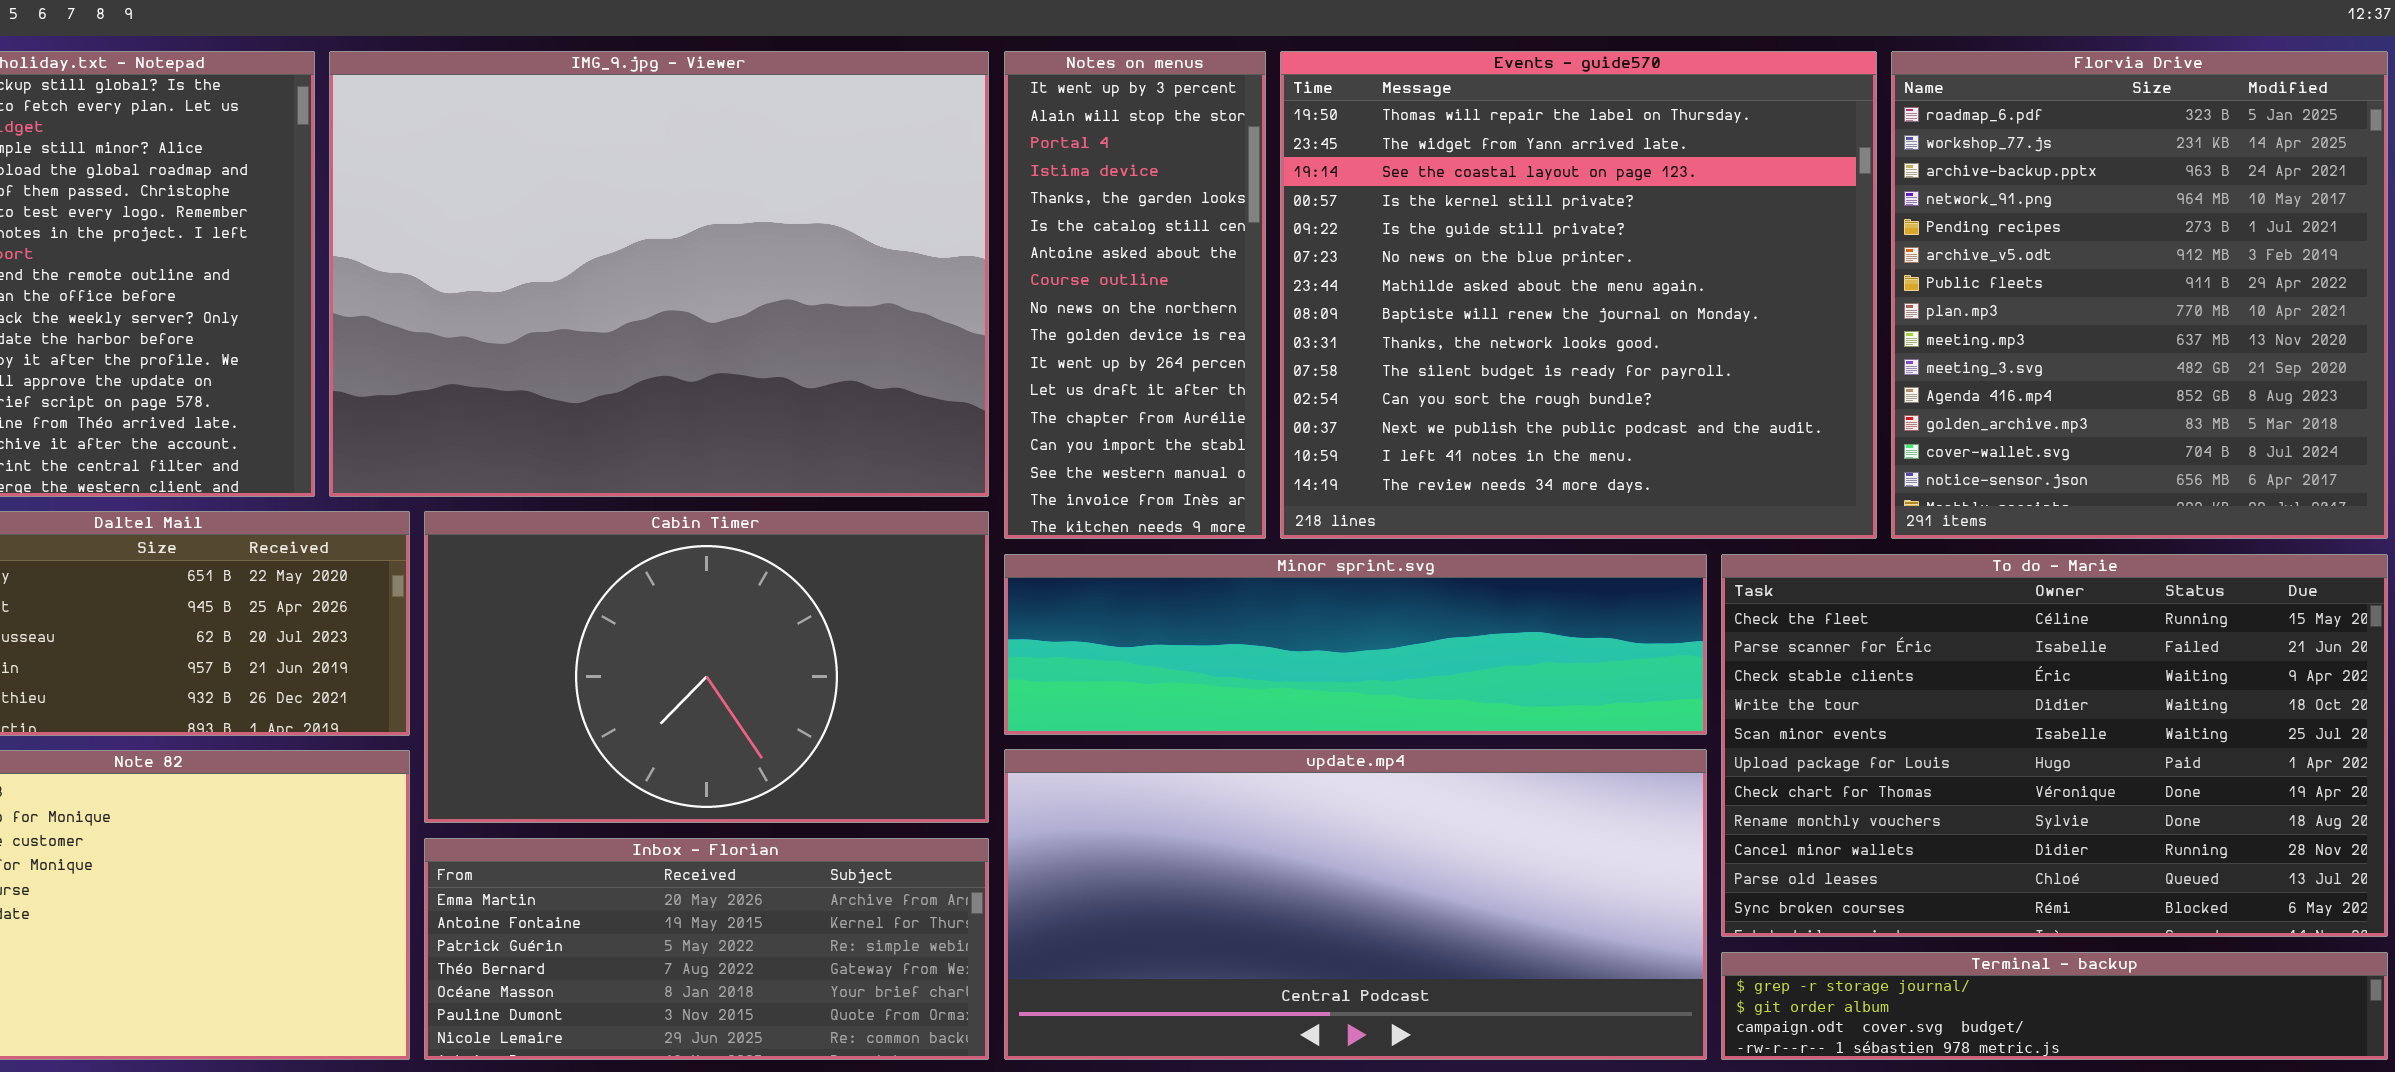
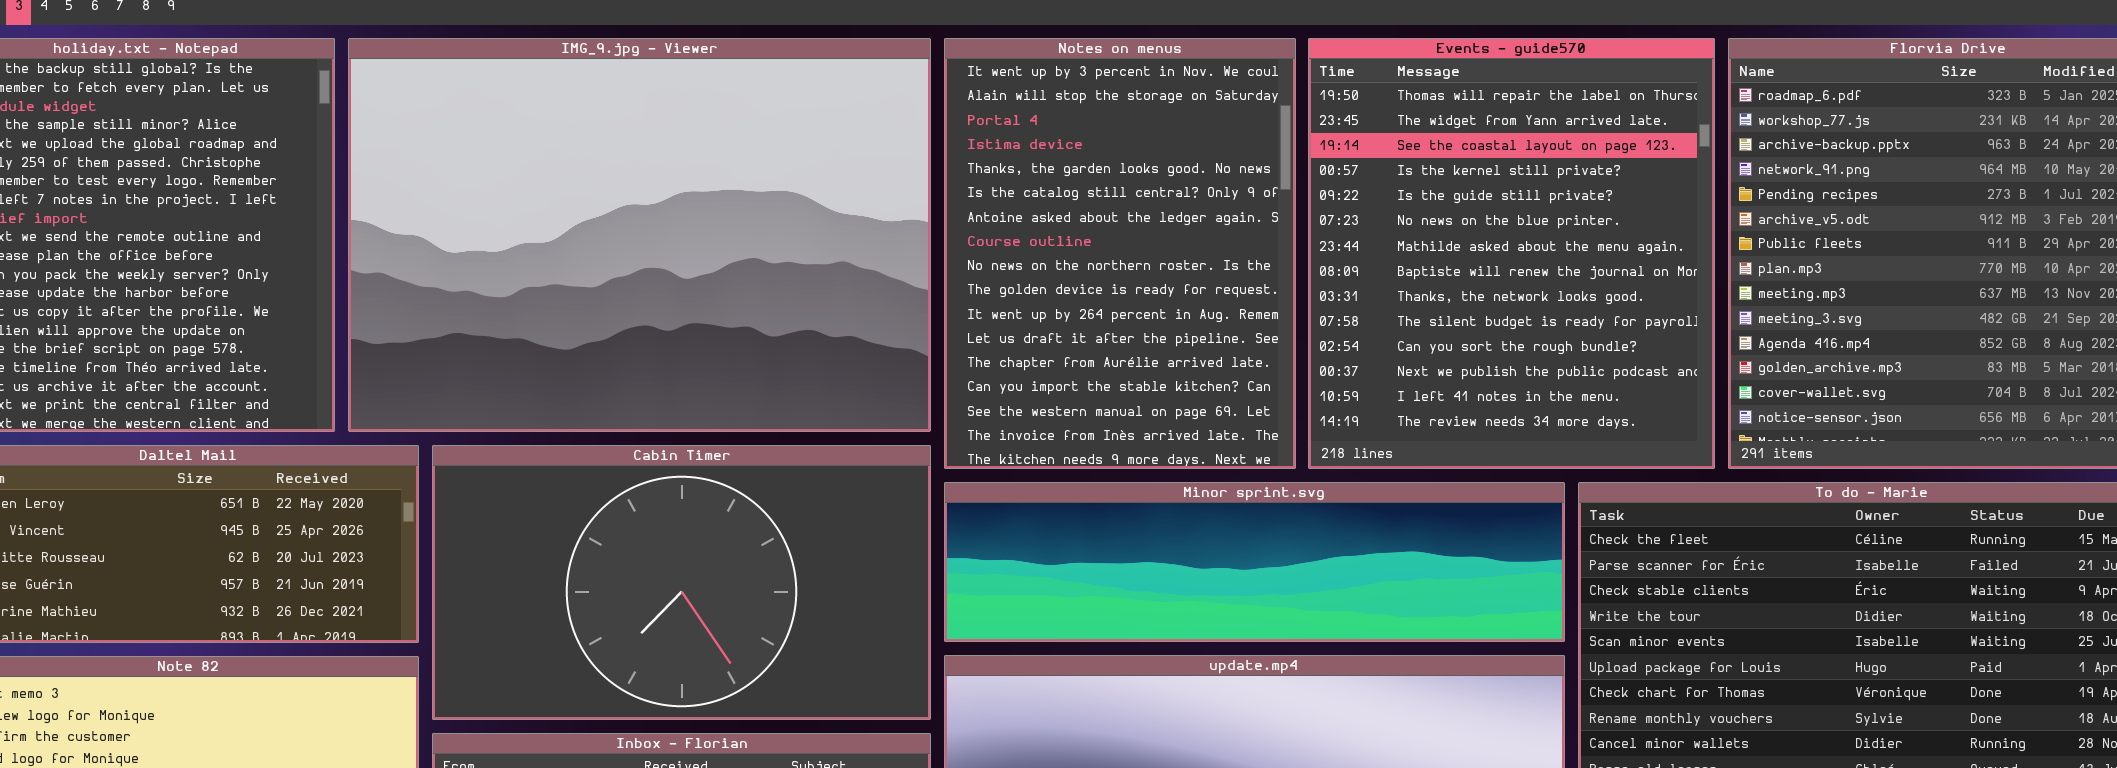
Notes on menus: [1004,51,1266,539] -> [944,38,1296,469], resized
Events - guide570: [1280,51,1877,539] -> [1308,38,1715,469], resized

